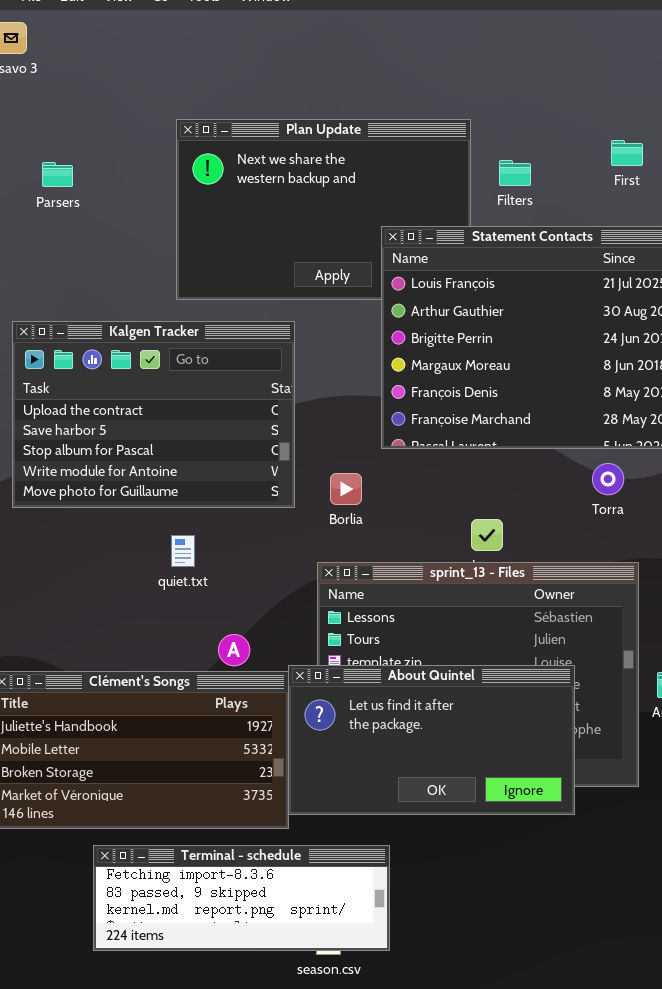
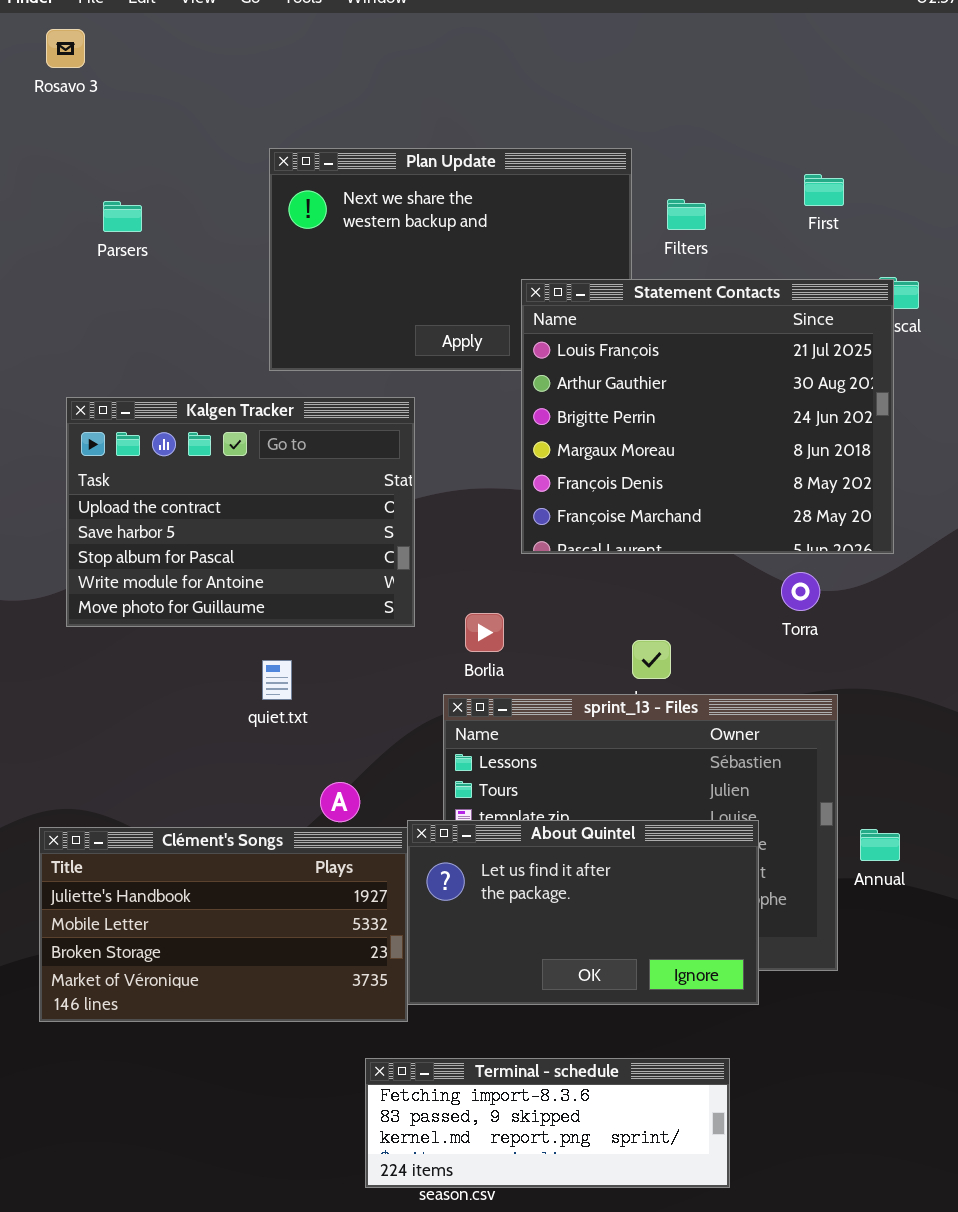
Borlia: [330,473,362,505] -> [465,613,504,652], moved
Terminal - schedule: [93,845,390,951] -> [365,1058,730,1188], moved

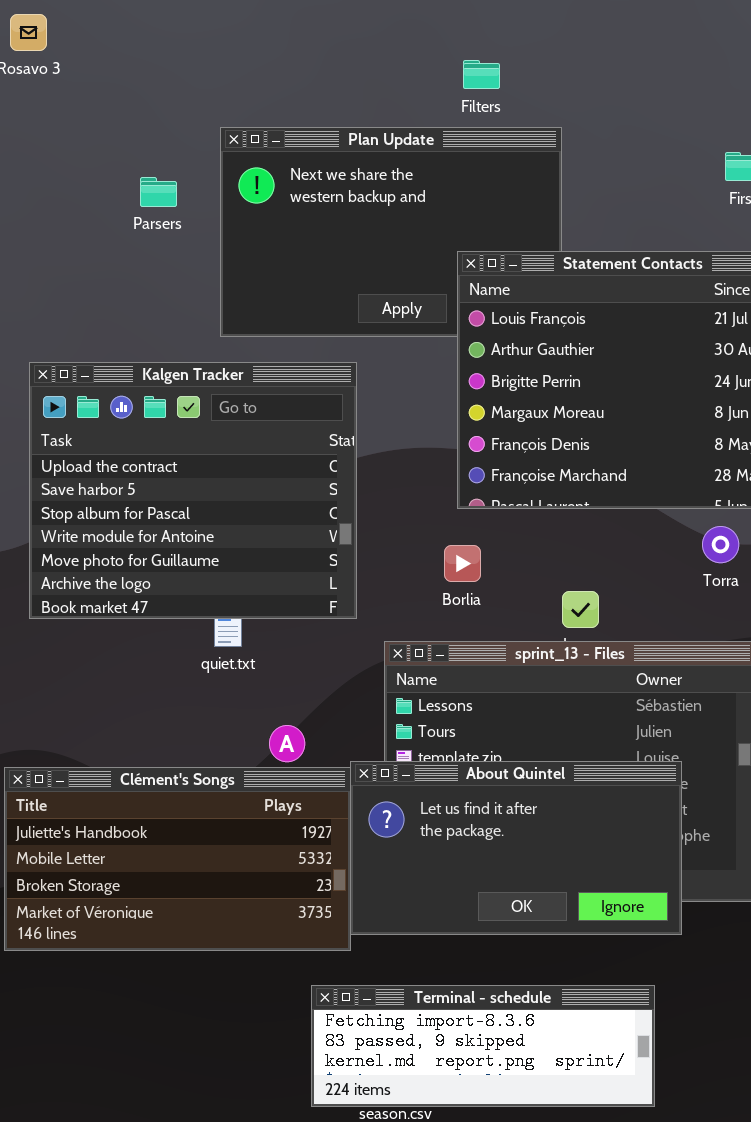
Filters: [667,199,706,230] -> [463,60,500,89], moved
Parsers: [103,201,142,232] -> [140,177,177,207], moved
Kalgen Tracker: [66,397,415,627] -> [29,362,357,619], resized
Borlia: [465,613,504,652] -> [444,545,481,582], moved

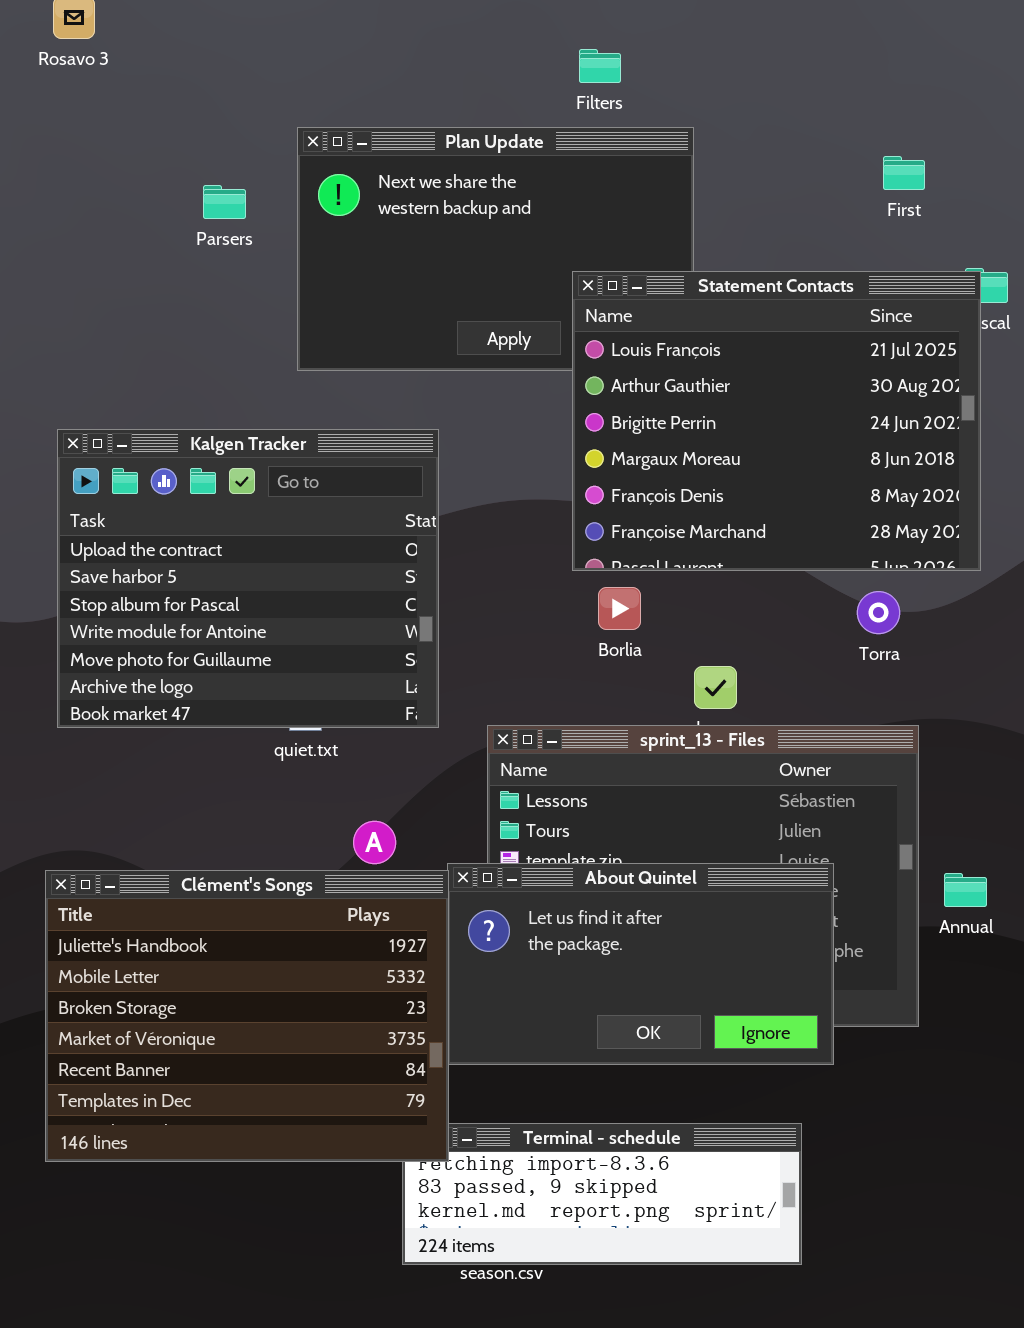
Kalgen Tracker: [29,362,357,619] -> [57,429,439,728], moved
Borlia: [444,545,481,582] -> [598,587,641,630], moved
Clément's Songs: [4,767,351,951] -> [45,870,449,1162], resized

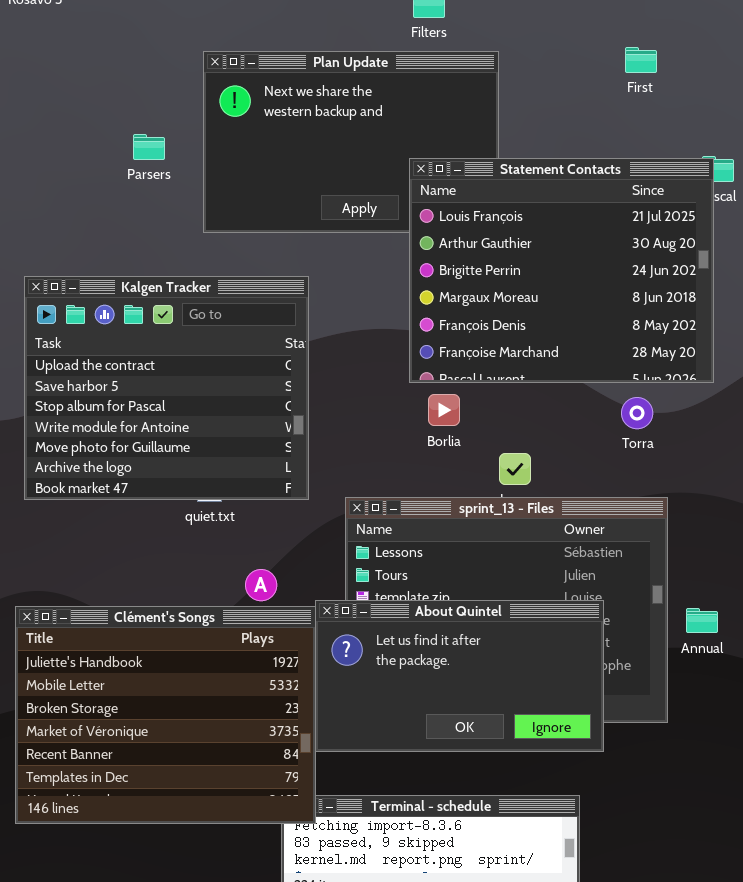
First: [883,156,925,190] -> [625,47,657,73], moved
Parsers: [203,185,246,219] -> [133,134,165,160], moved

